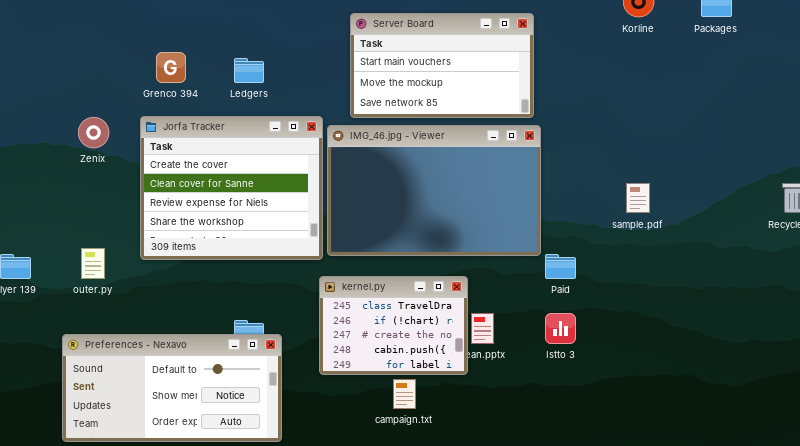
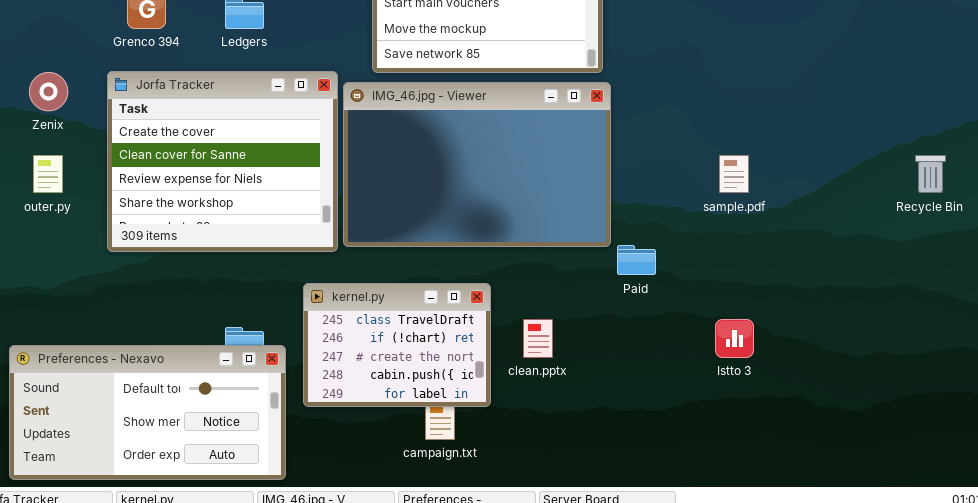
outer.py: [81,248,105,279] -> [33,155,63,193], moved
kernel.py: [319,276,468,375] -> [303,283,491,407], moved
Istto 3: [545,313,576,344] -> [715,319,754,358], moved

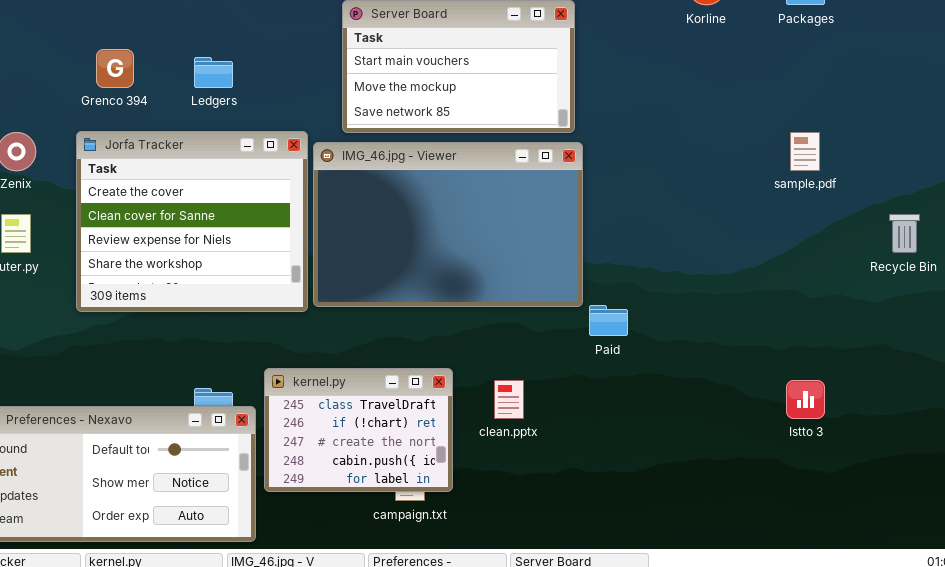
sample.pdf: [719,155,749,193] -> [790,132,820,171], moved
kernel.py: [303,283,491,407] -> [264,368,453,492], moved
Istto 3: [715,319,754,358] -> [786,380,825,419], moved

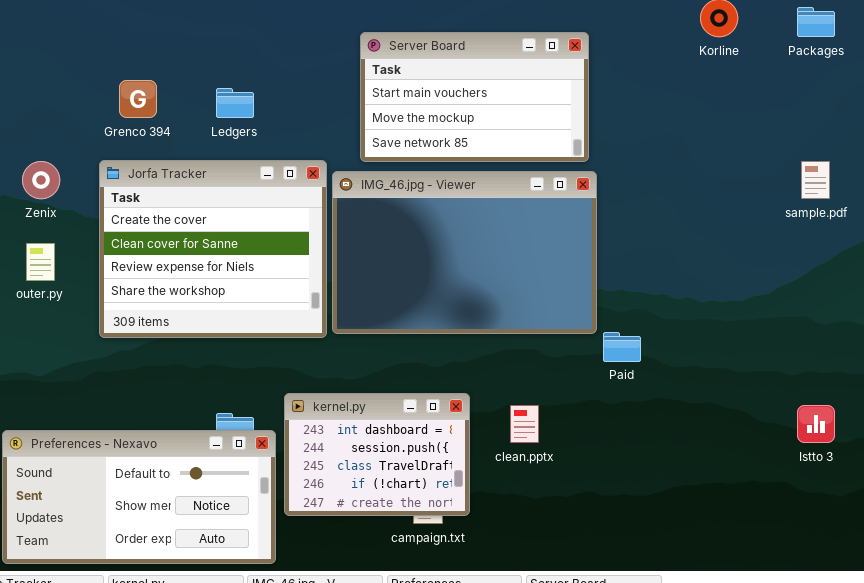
kernel.py: [264,368,453,492] -> [284,393,470,516], scrolled up 2 rows

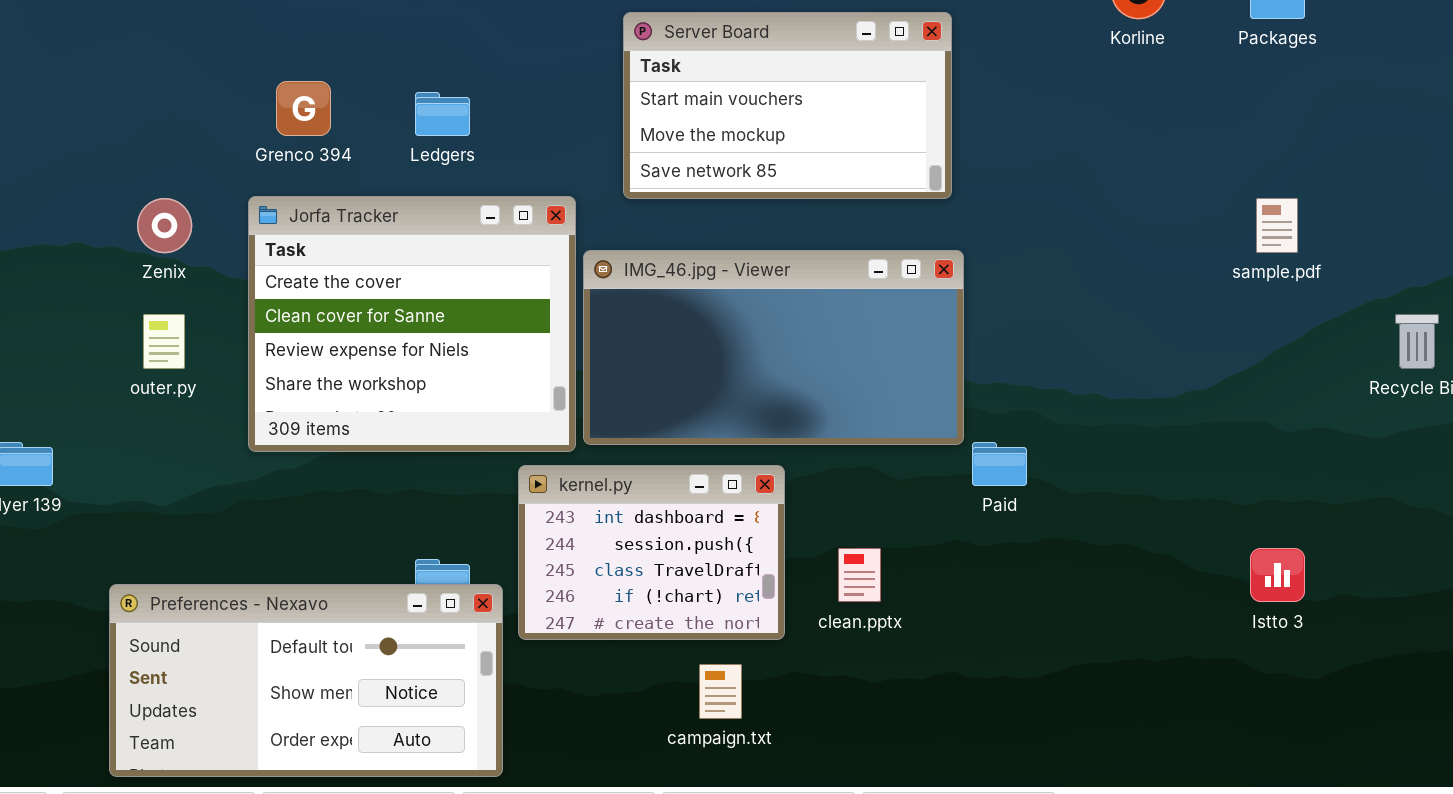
IMG_46.jpg - Viewer: [332,171,597,334] -> [583,250,964,445], resized
kernel.py: [284,393,470,516] -> [518,465,785,640], moved

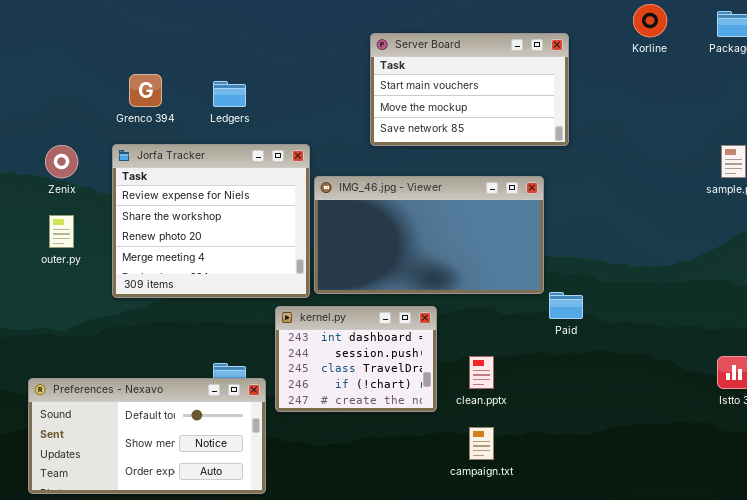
Server Board: [623,12,952,199] -> [370,33,569,146], moved
Jorfa Tracker: [248,196,576,452] -> [112,144,310,298], scrolled down 2 rows
campaign.txt: [699,664,742,719] -> [469,427,494,460], moved

